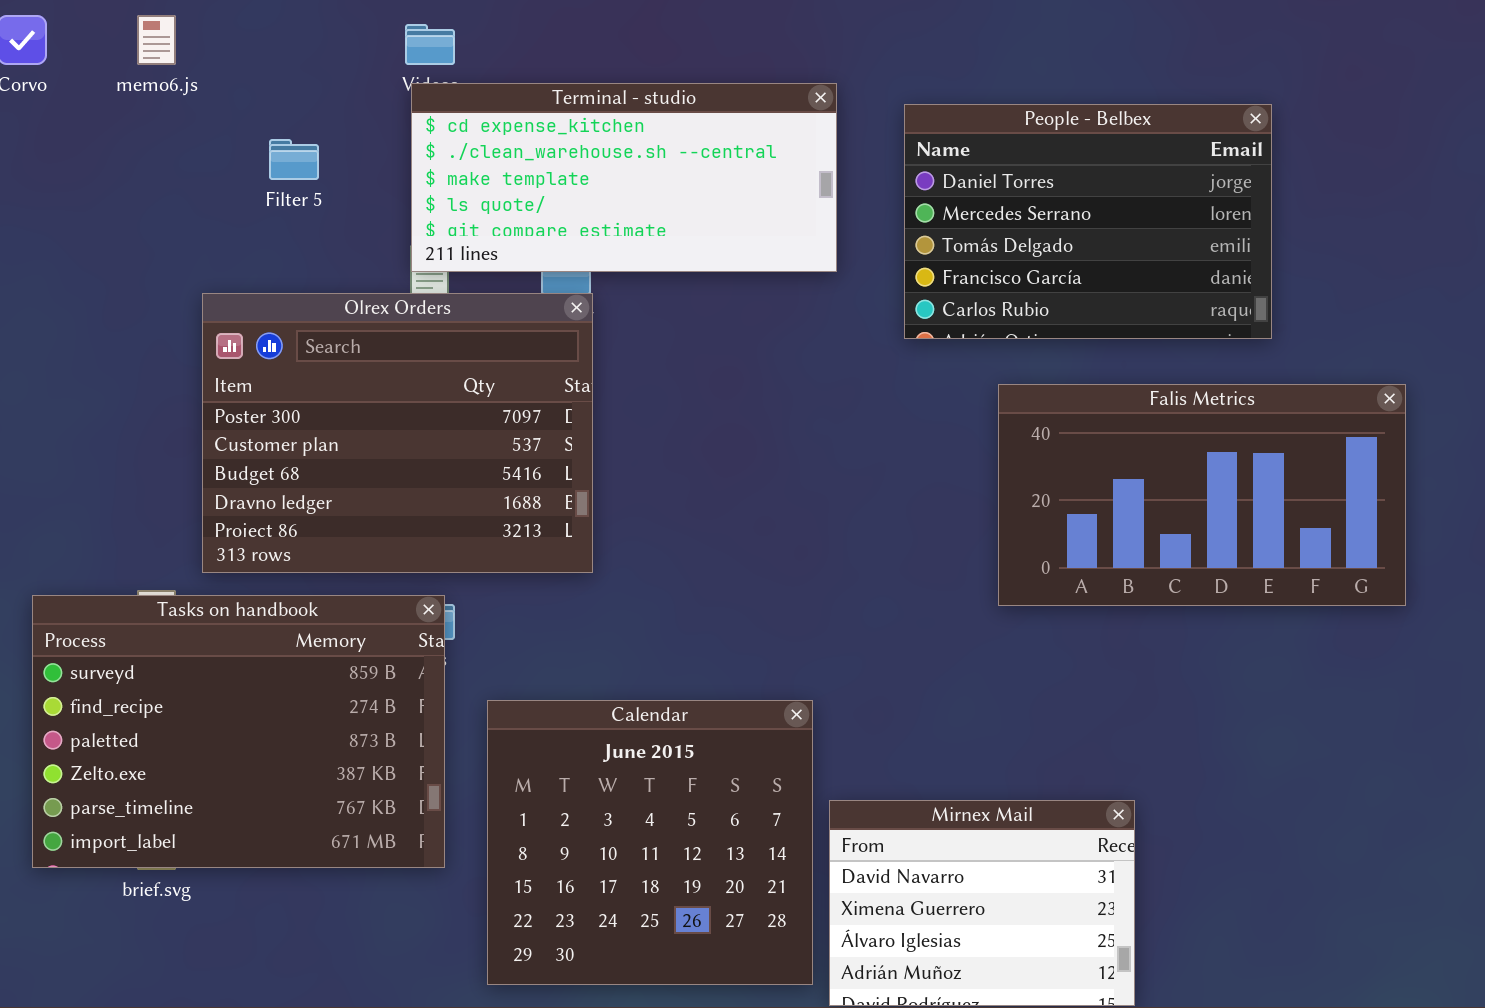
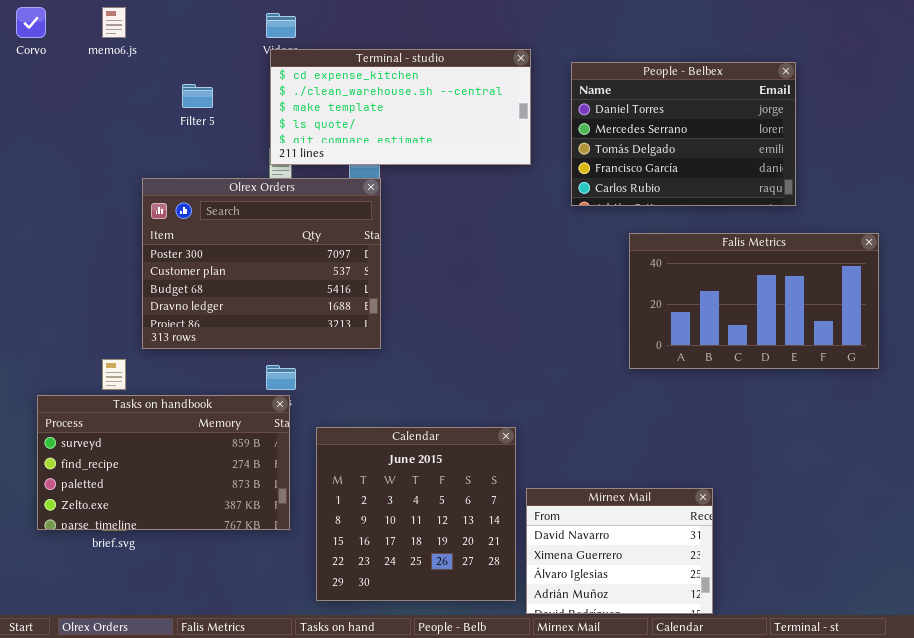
Tasks on handbook: [32,595,445,868] -> [37,395,290,530], resized

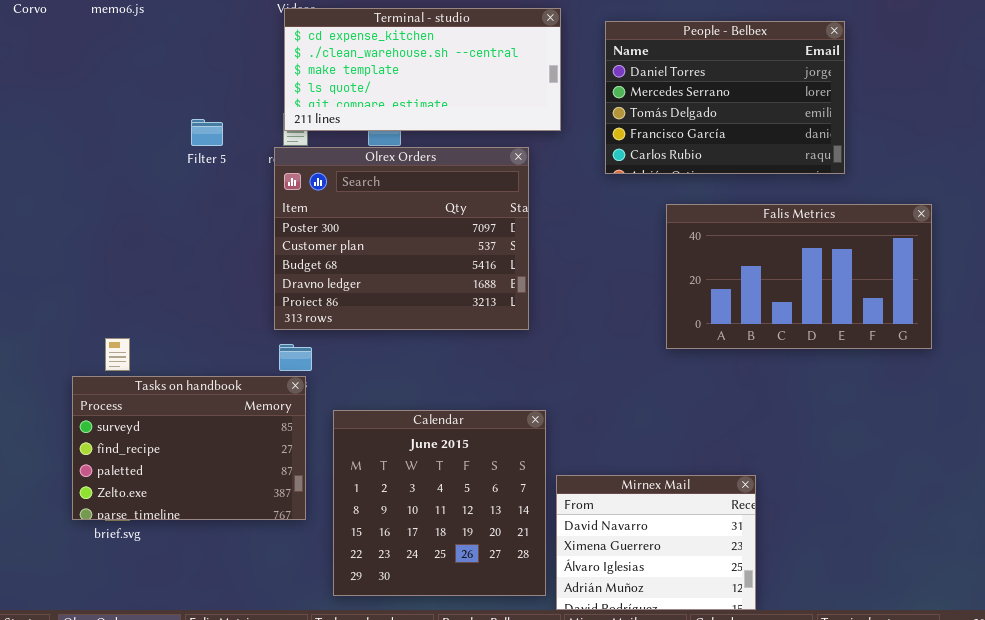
Filter 5: [182,84,213,108] -> [191,119,223,146], moved
Olrex Orders: [142,178,381,349] -> [274,147,529,330], moved
Tasks on handbook: [37,395,290,530] -> [72,376,306,520], resized

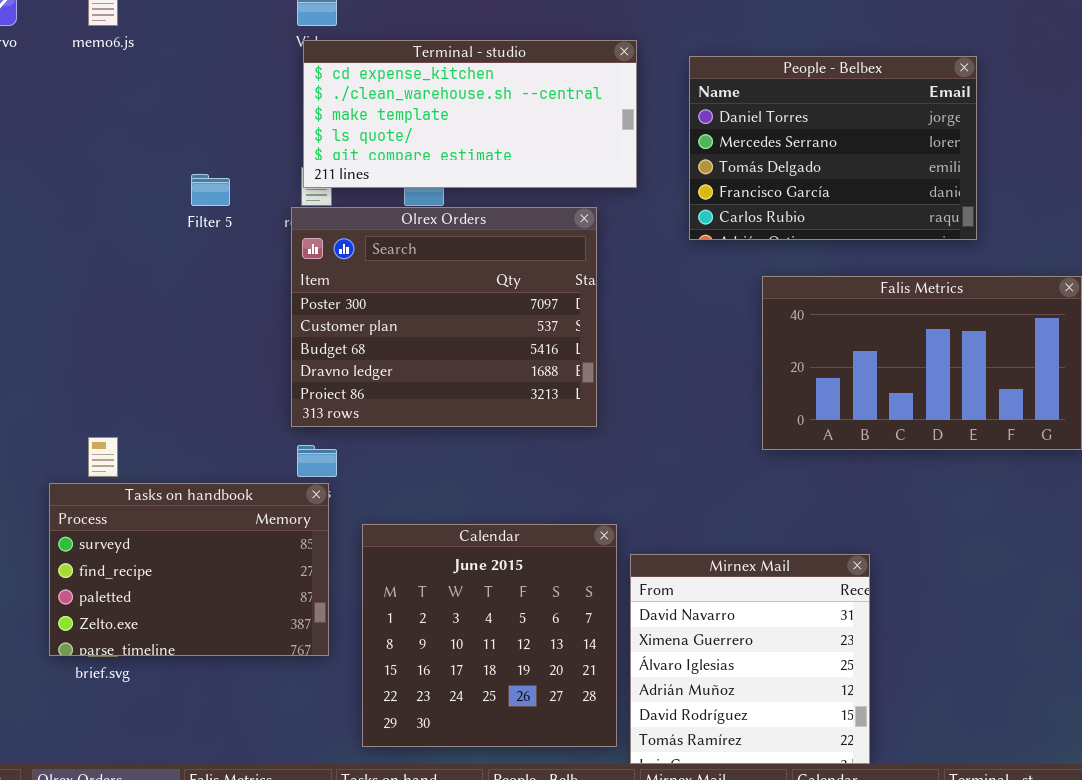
Mirnex Mail: [556,475,756,610] -> [630,554,870,764], resized

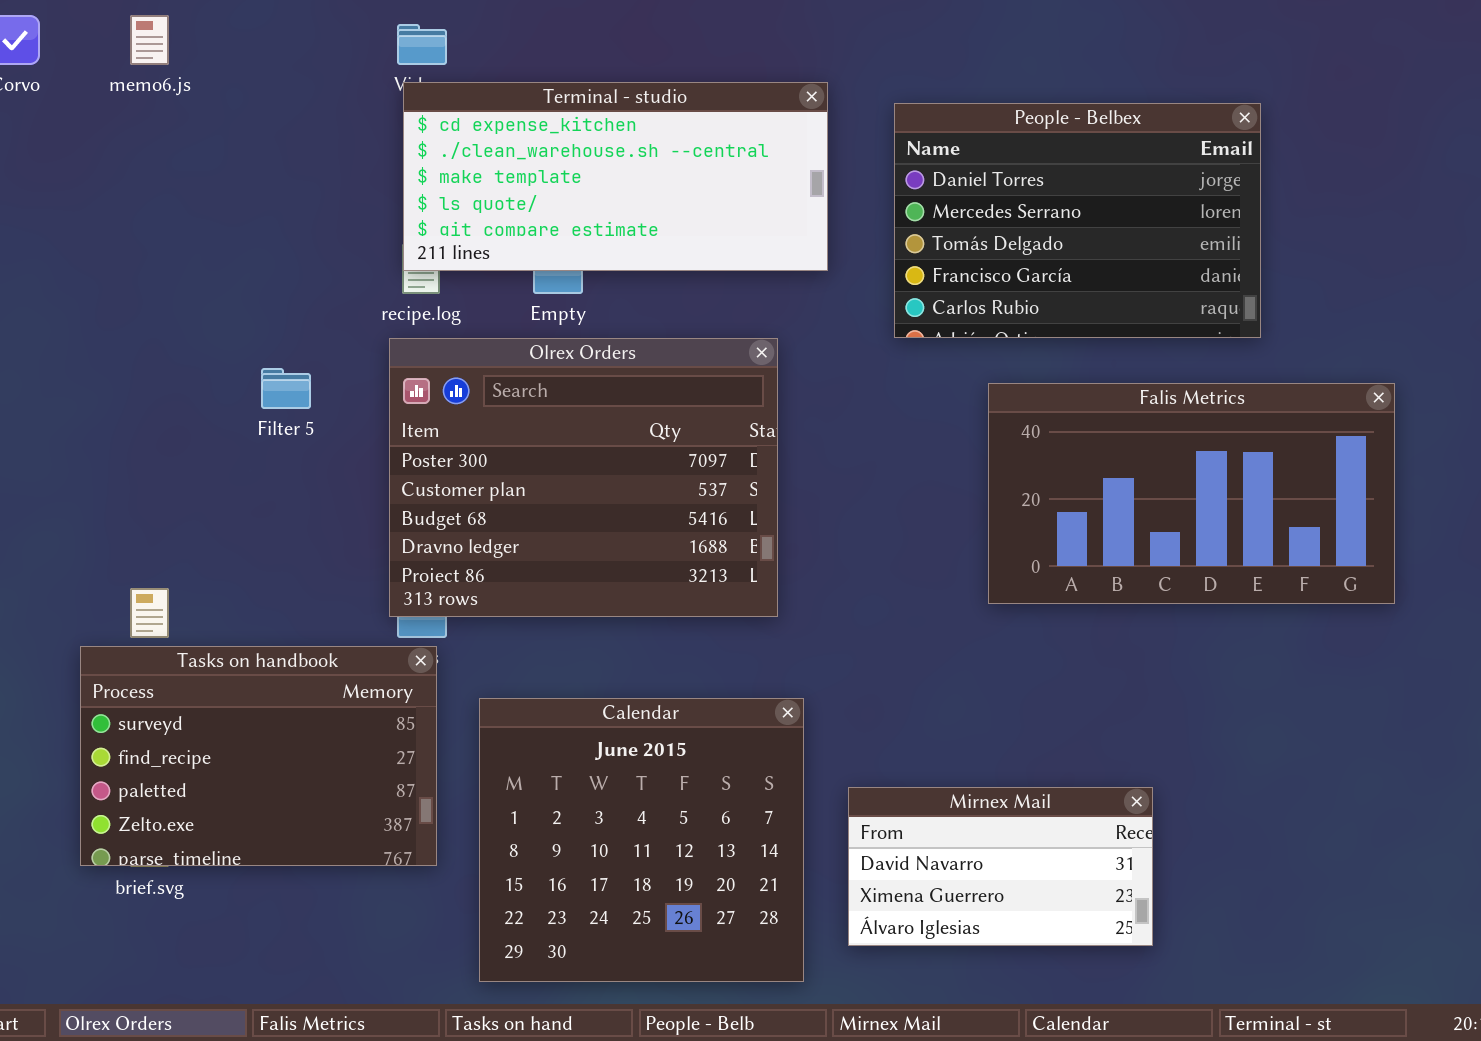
Filter 5: [191,174,230,206] -> [261,368,311,409], moved
Olrex Orders: [291,207,597,427] -> [389,338,778,617], moved
Mirnex Mail: [630,554,870,764] -> [848,787,1153,946], moved, resized

